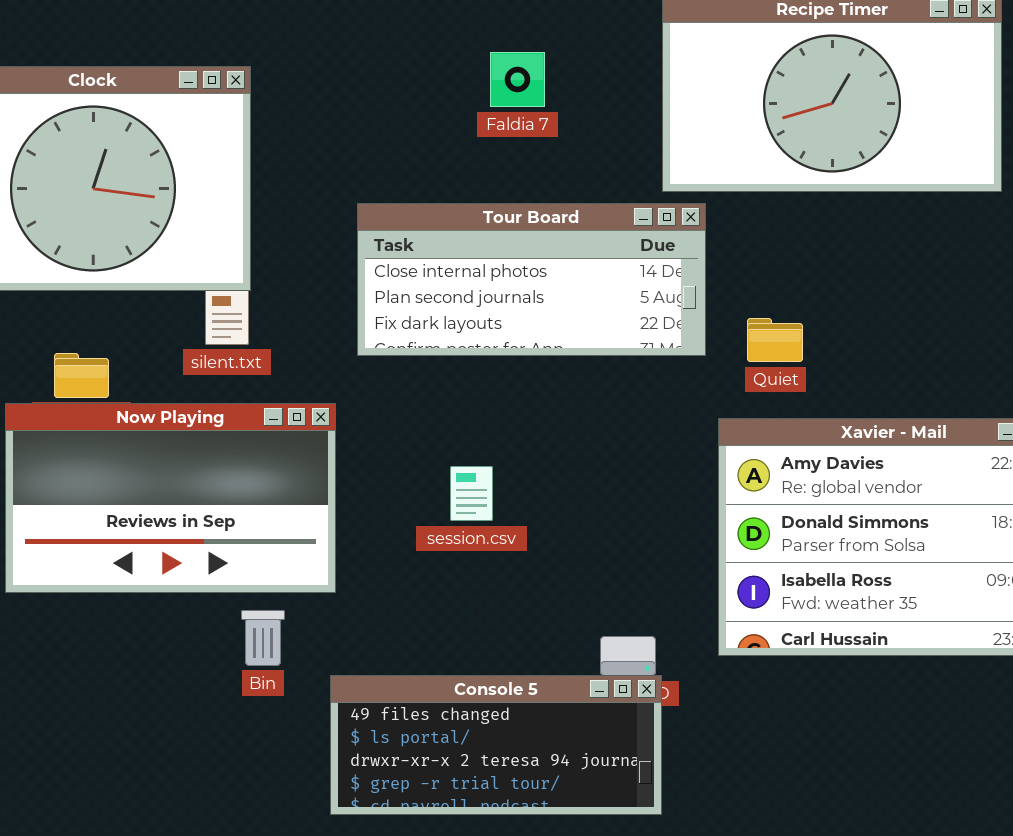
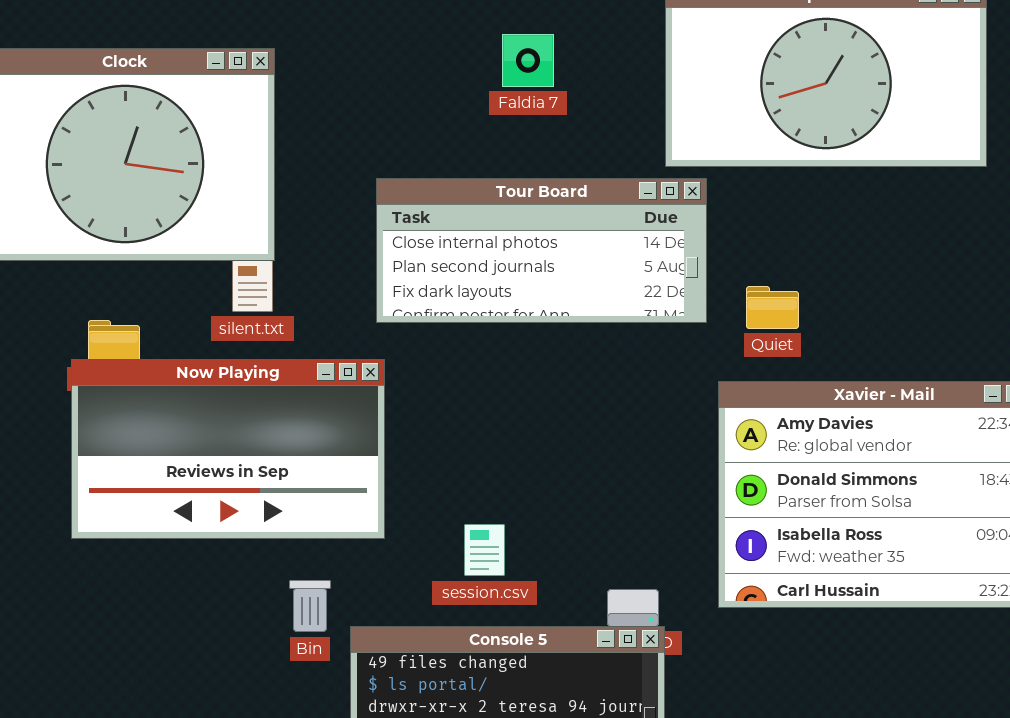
Now Playing: [5,403,336,593] -> [71,359,385,539], moved
session.csv: [450,466,493,521] -> [464,524,505,576], moved
Bin: [241,610,285,666] -> [289,580,331,632], moved

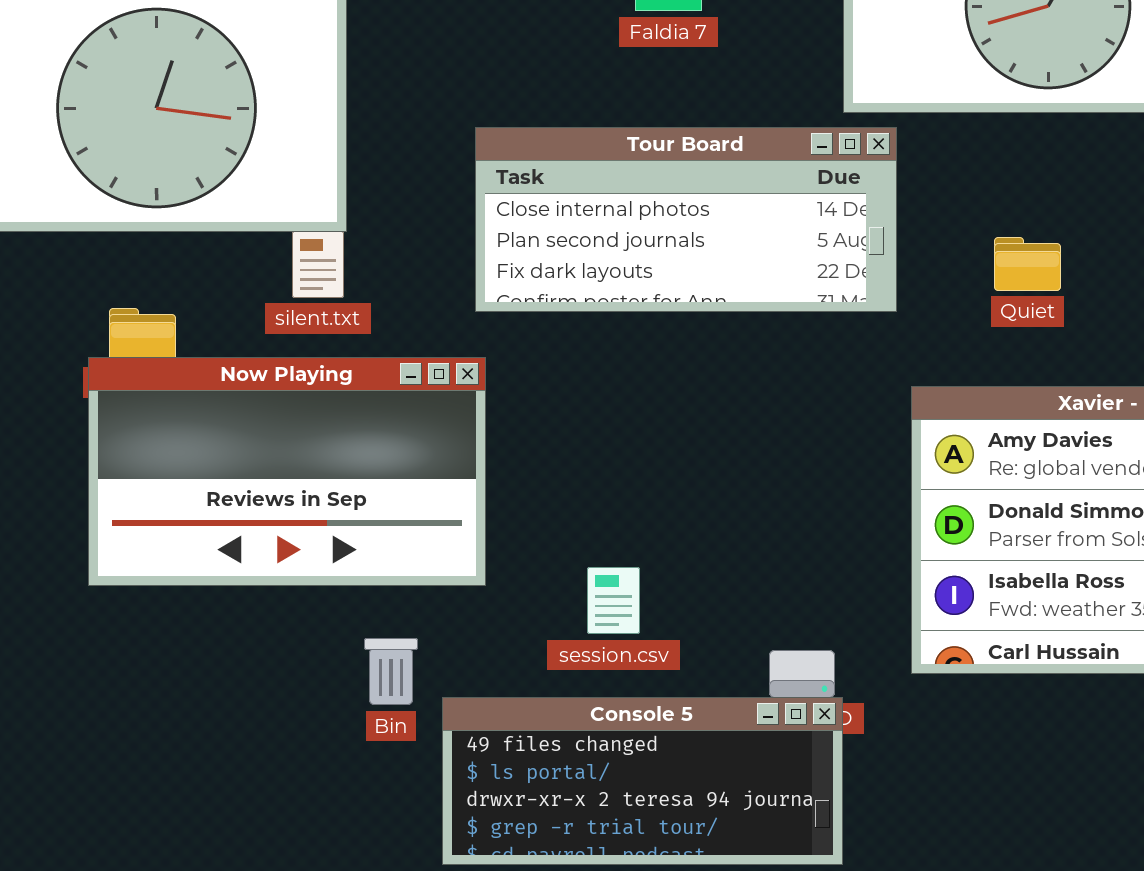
Quiet: [746,286,799,329] -> [994,237,1061,291], moved

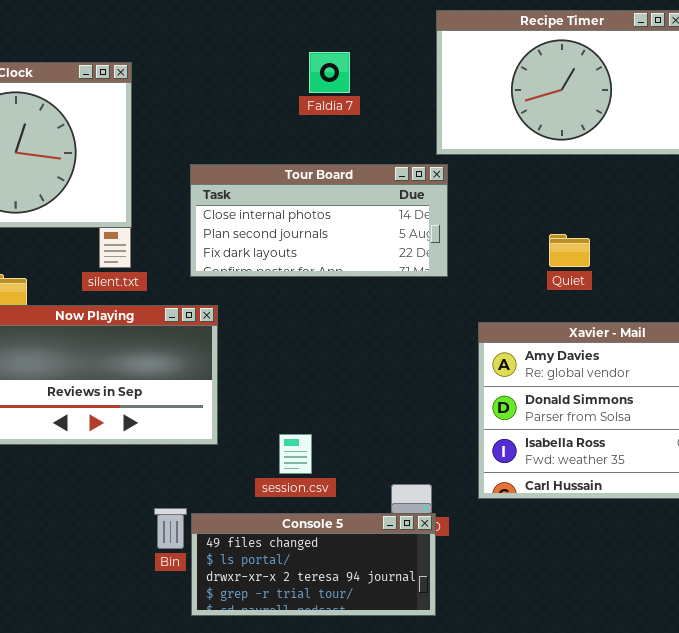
Tour Board: [475,127,897,312] -> [190,164,448,277], moved
Quiet: [994,237,1061,291] -> [549,234,590,267], moved
Bin: [364,638,418,705] -> [154,508,187,549], moved

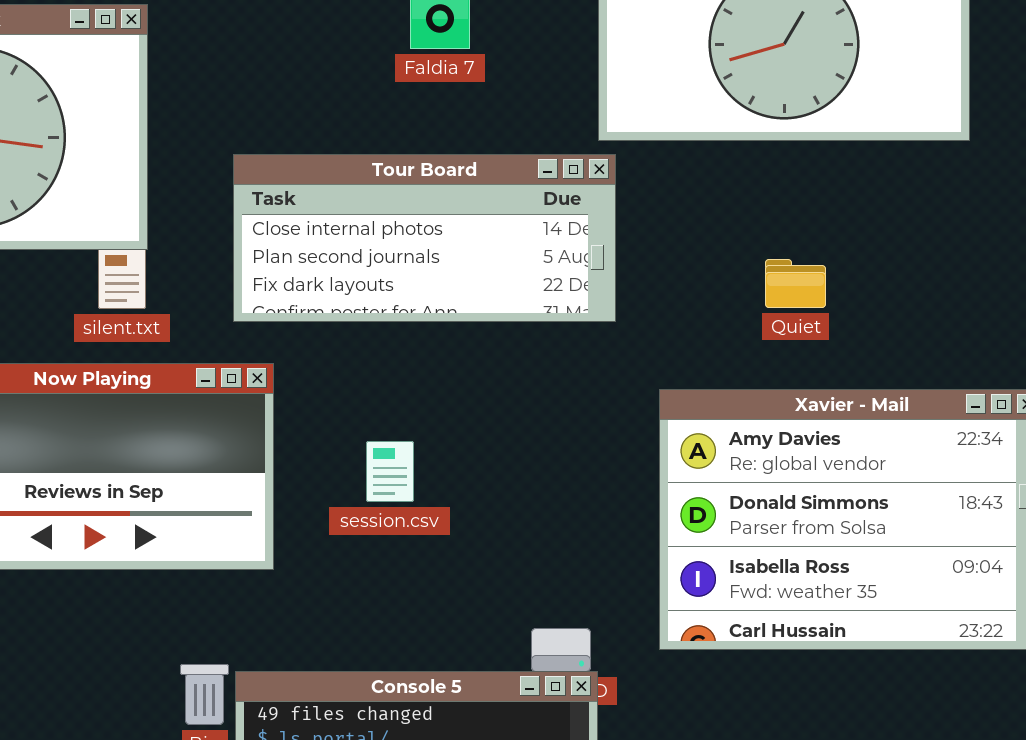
session.csv: [279,434,312,474] -> [366,441,414,502], moved

